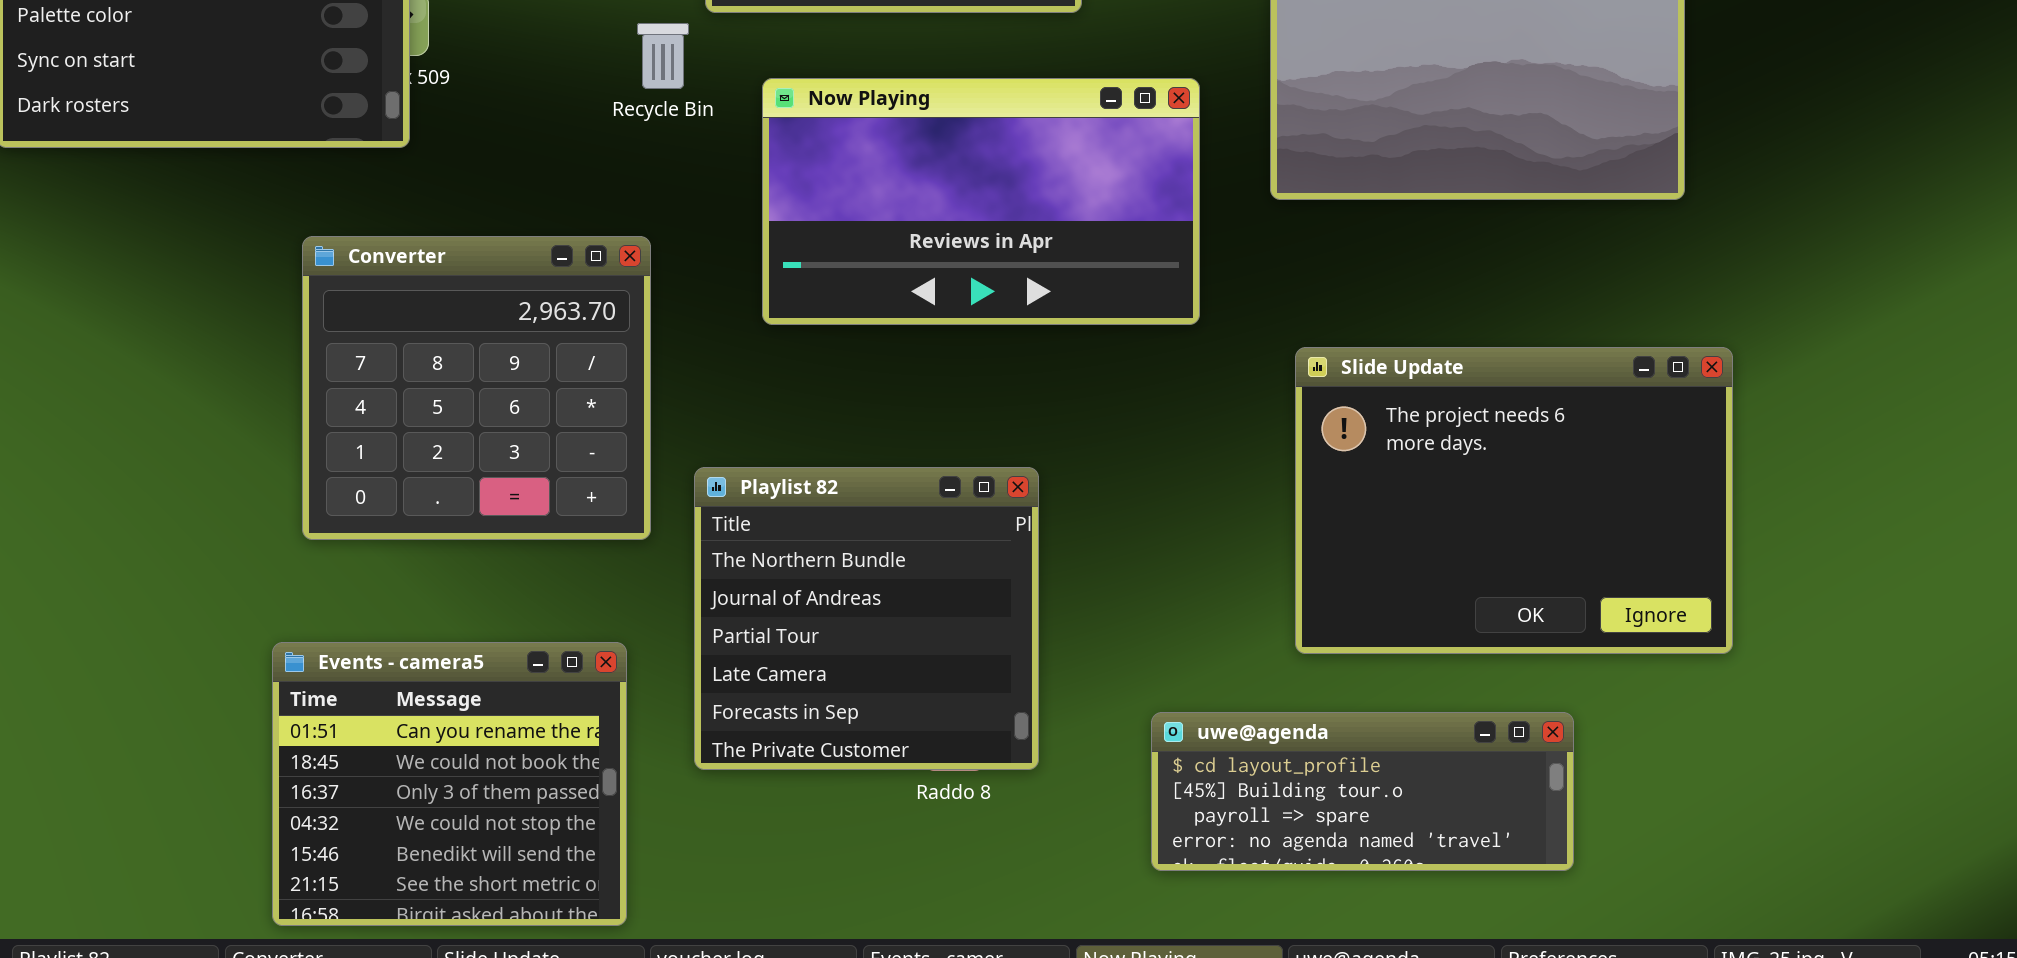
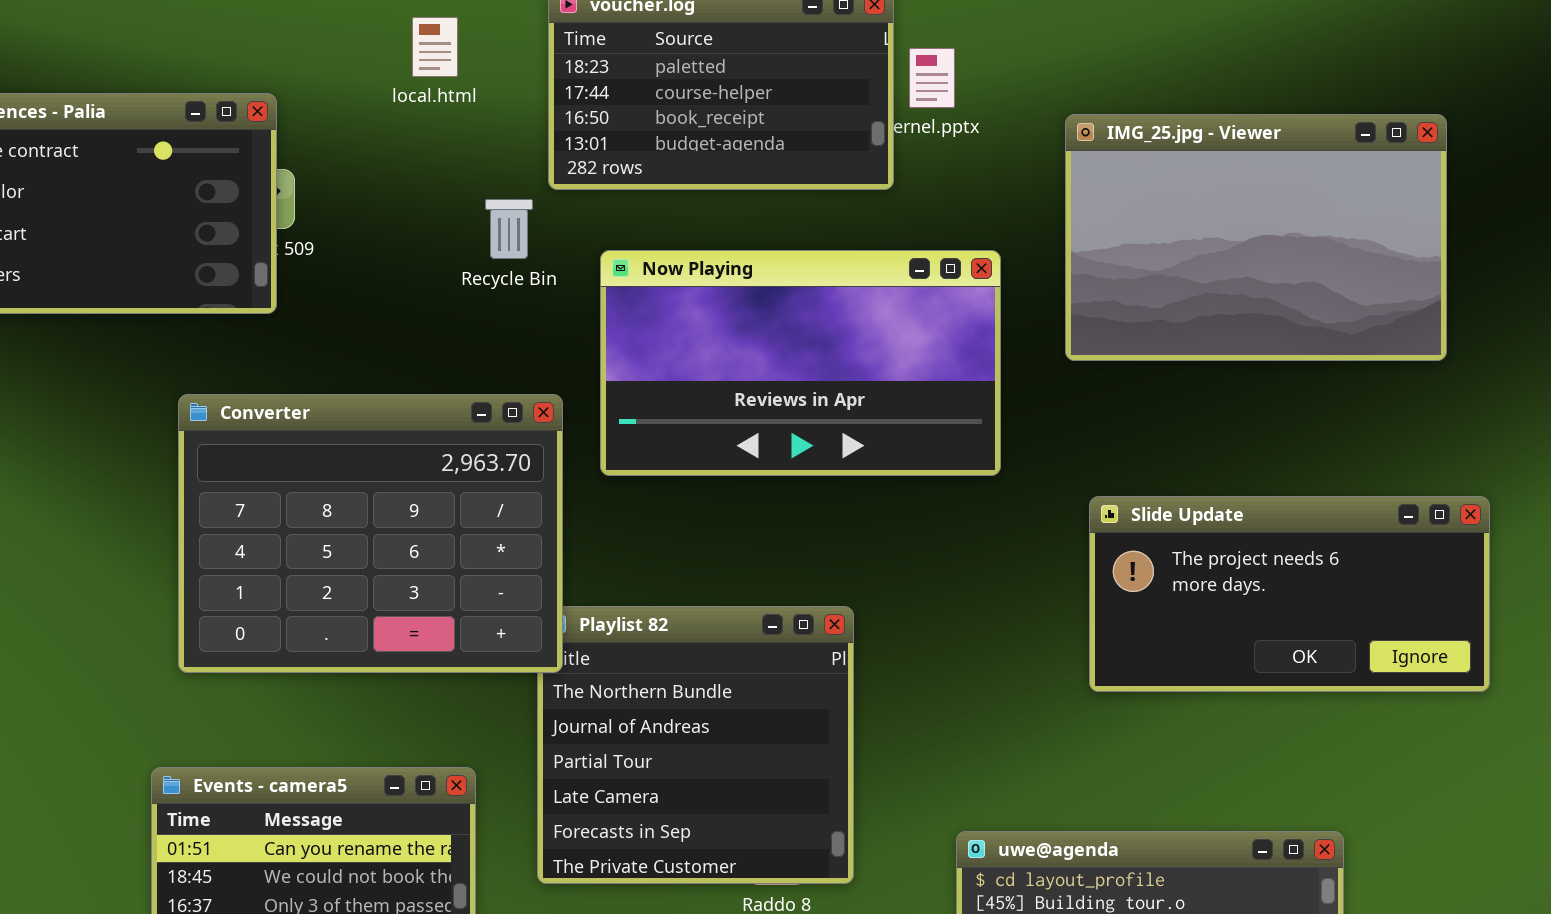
Converter: [302,236,651,540] -> [178,394,563,673], resized
Slide Update: [1295,347,1733,654] -> [1089,496,1490,692], resized

